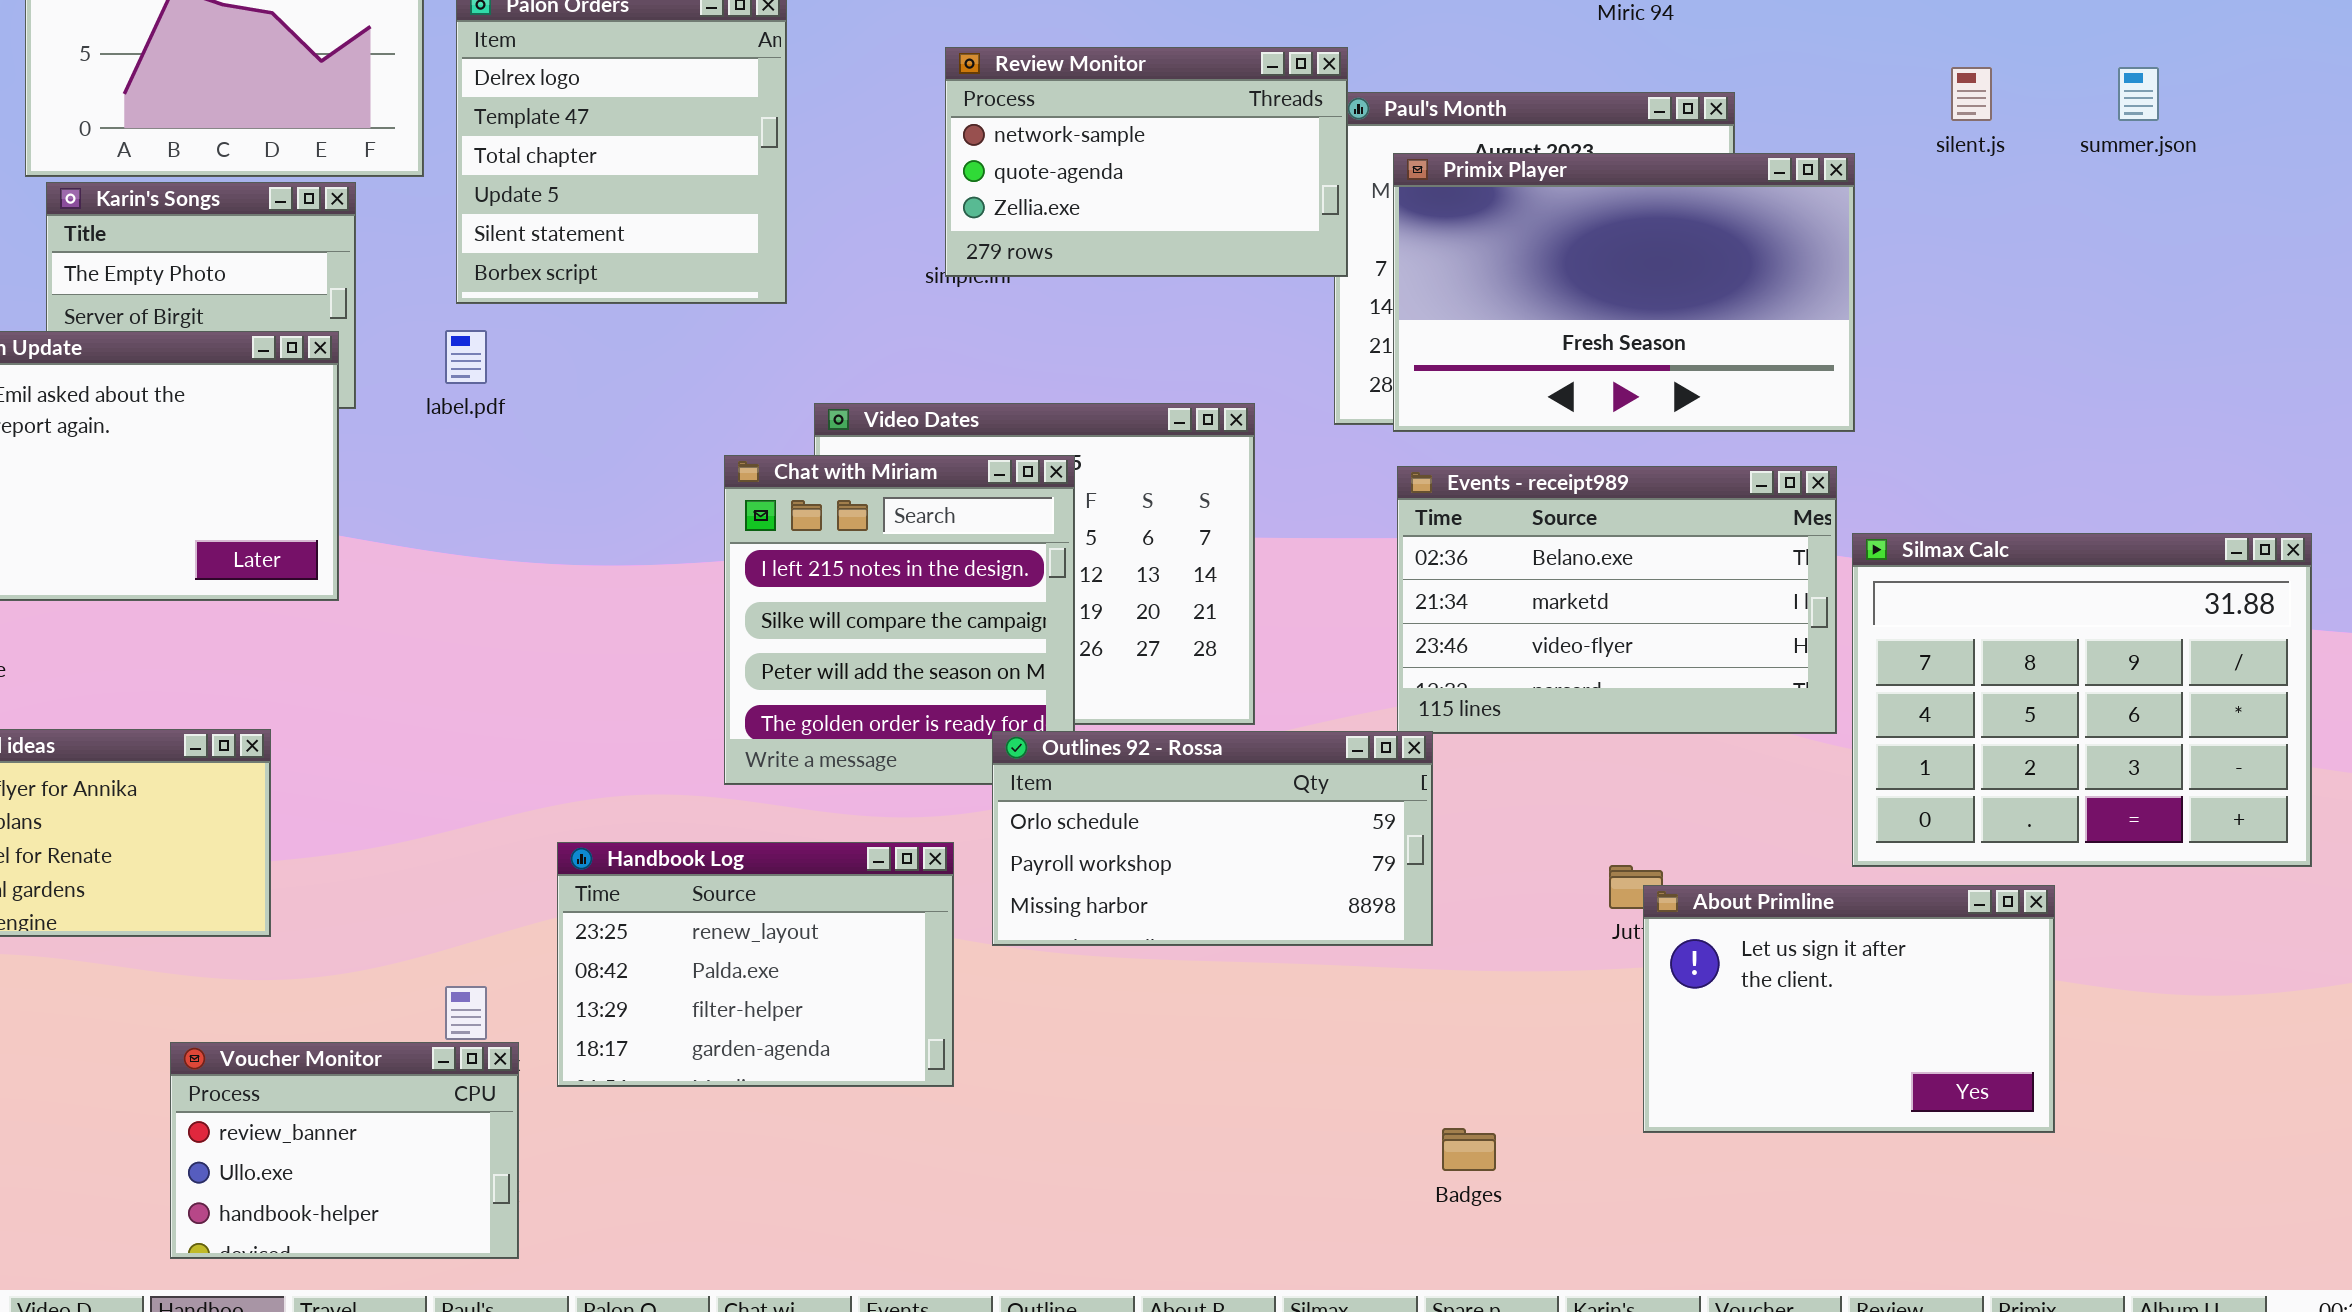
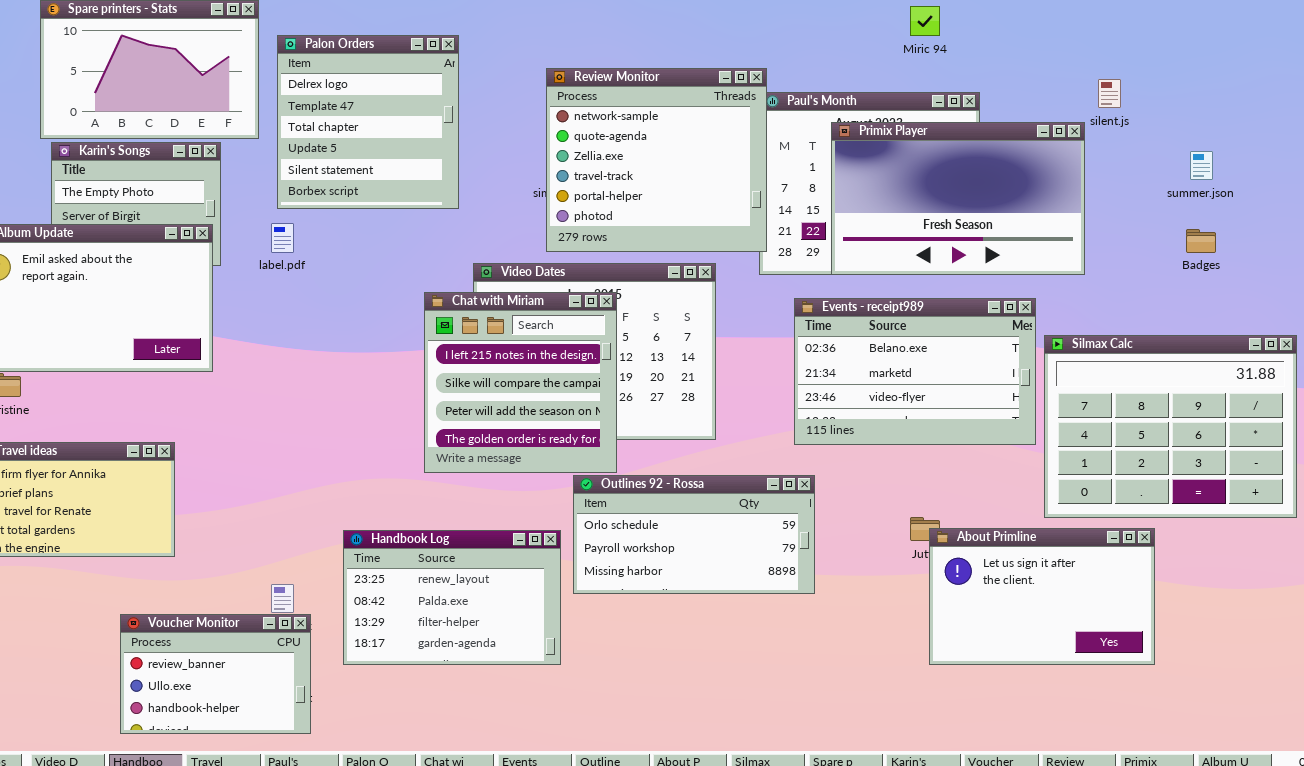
Review Monitor: [945,47,1348,277] -> [546,68,767,252], resized
summer.json: [2118,67,2159,121] -> [1190,151,1213,180], moved
Primix Player: [1393,153,1855,432] -> [831,122,1085,275], moved
Outlines 92 - Rossa: [992,731,1433,946] -> [573,475,815,594], moved
Handbook Log: [557,842,954,1087] -> [343,530,561,665], moved
Badges: [1442,1128,1496,1171] -> [1186,229,1216,253], moved

